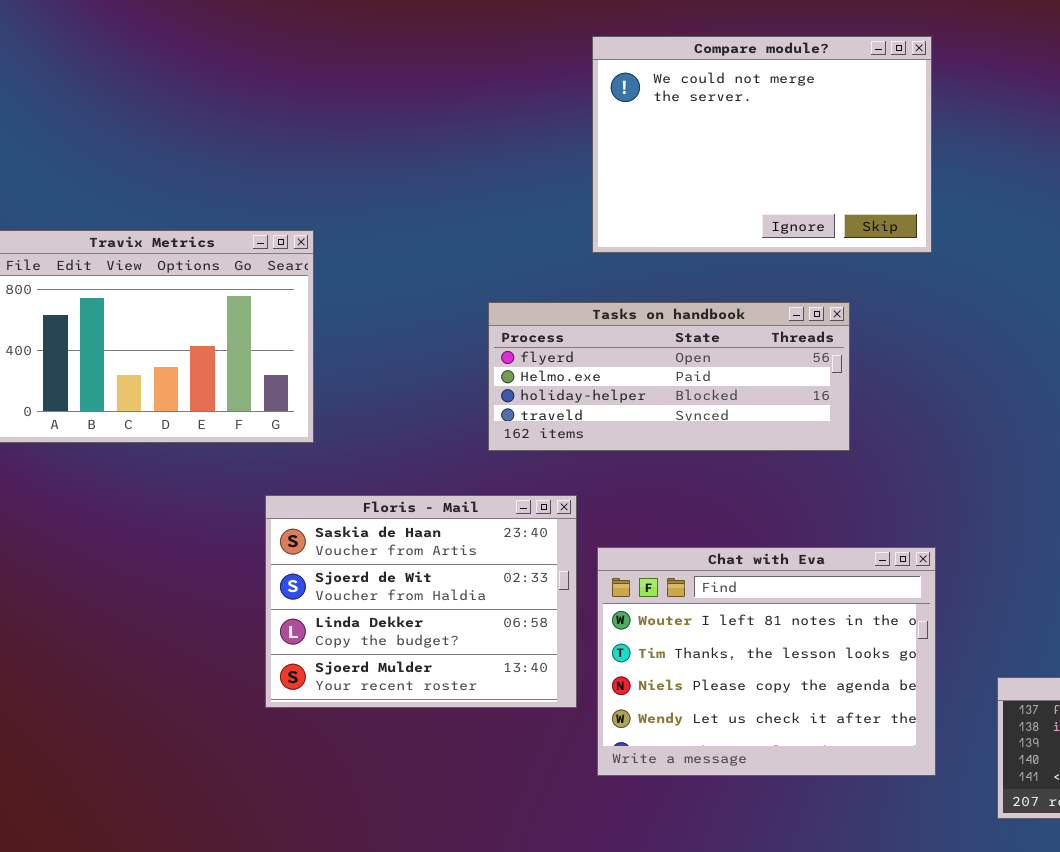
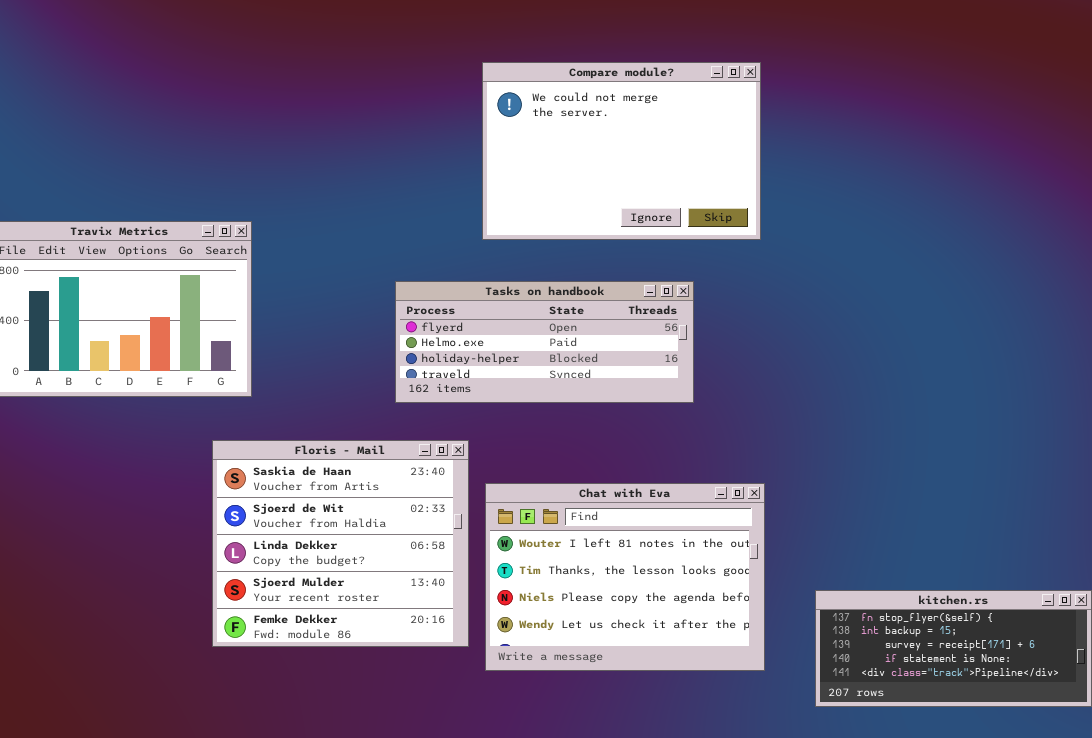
Floris - Mail: [265,495,577,708] -> [212,440,469,647], resized

